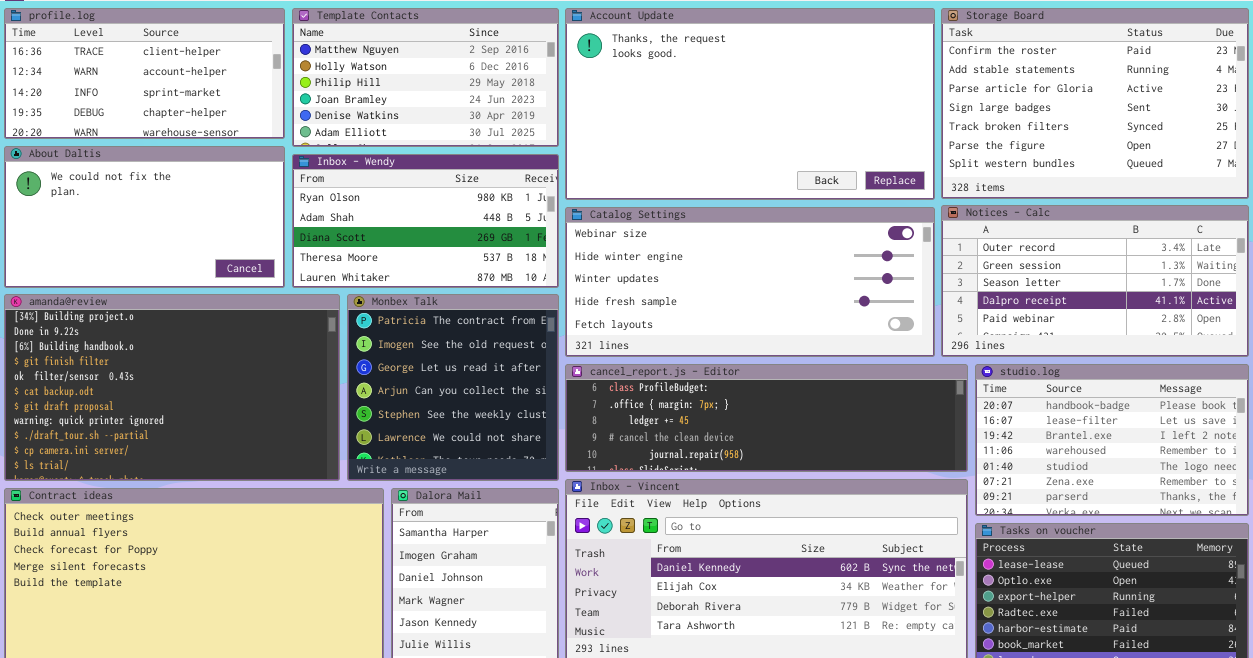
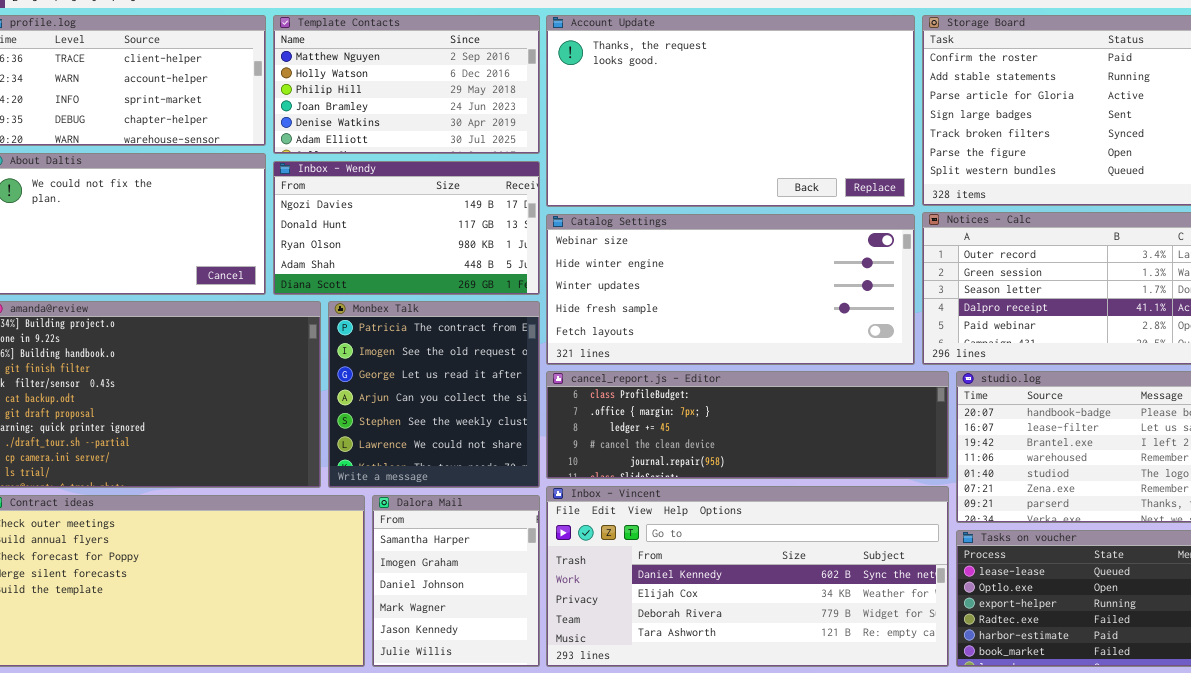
Inbox - Wendy: [292,154,559,288] -> [273,161,540,295], scrolled up 2 rows

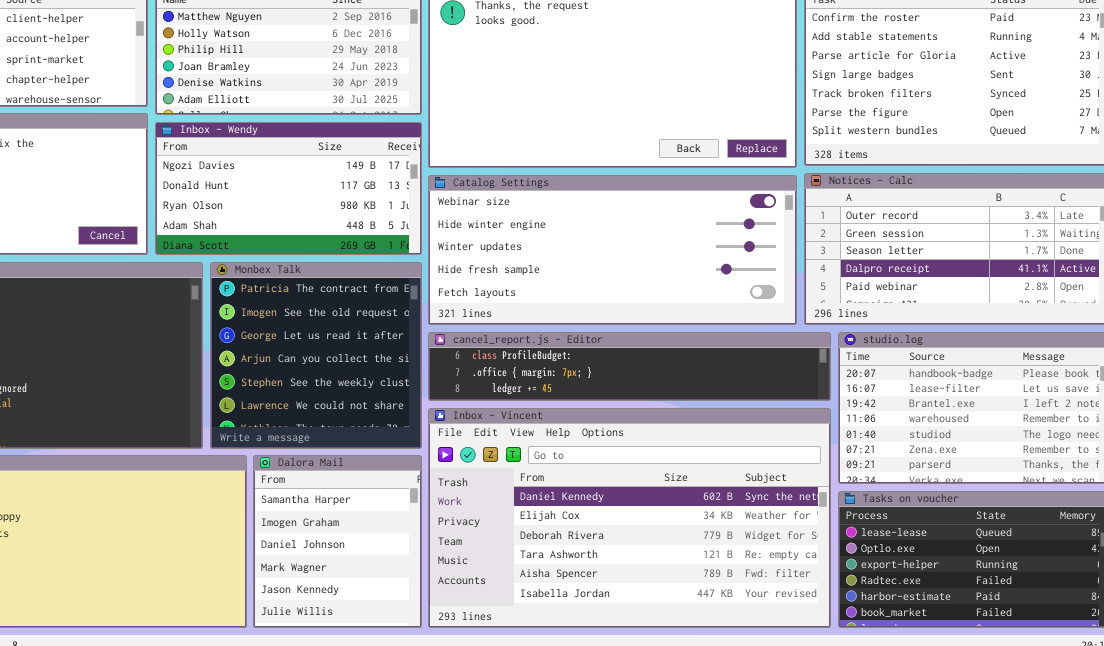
cancel_report.js - Editor: [546,371,949,479] -> [428,332,831,401], resized
Inbox - Vincent: [546,486,949,667] -> [428,408,831,628], resized

